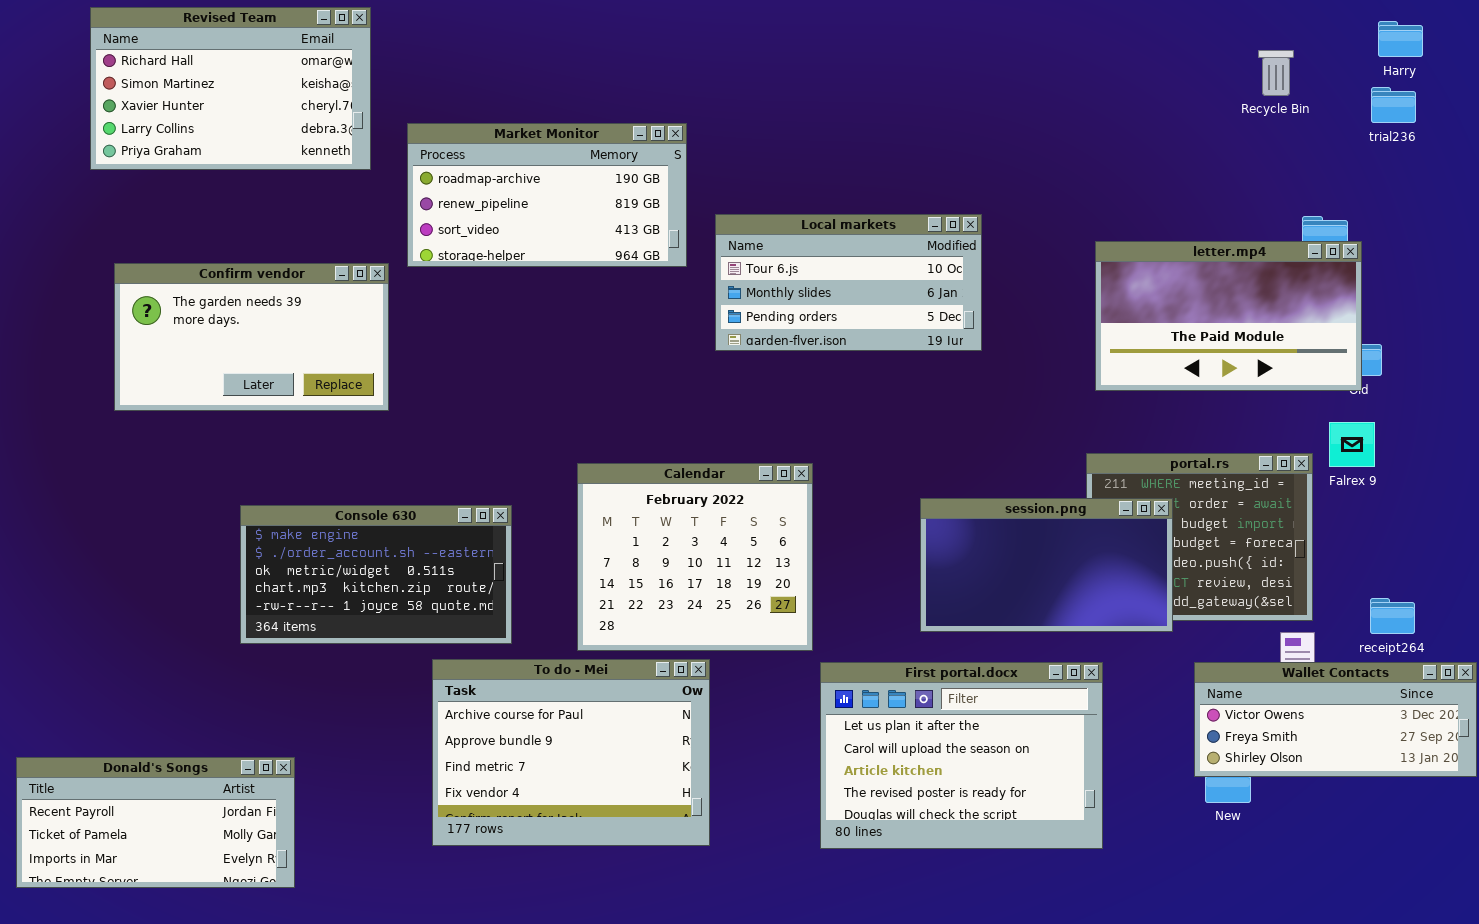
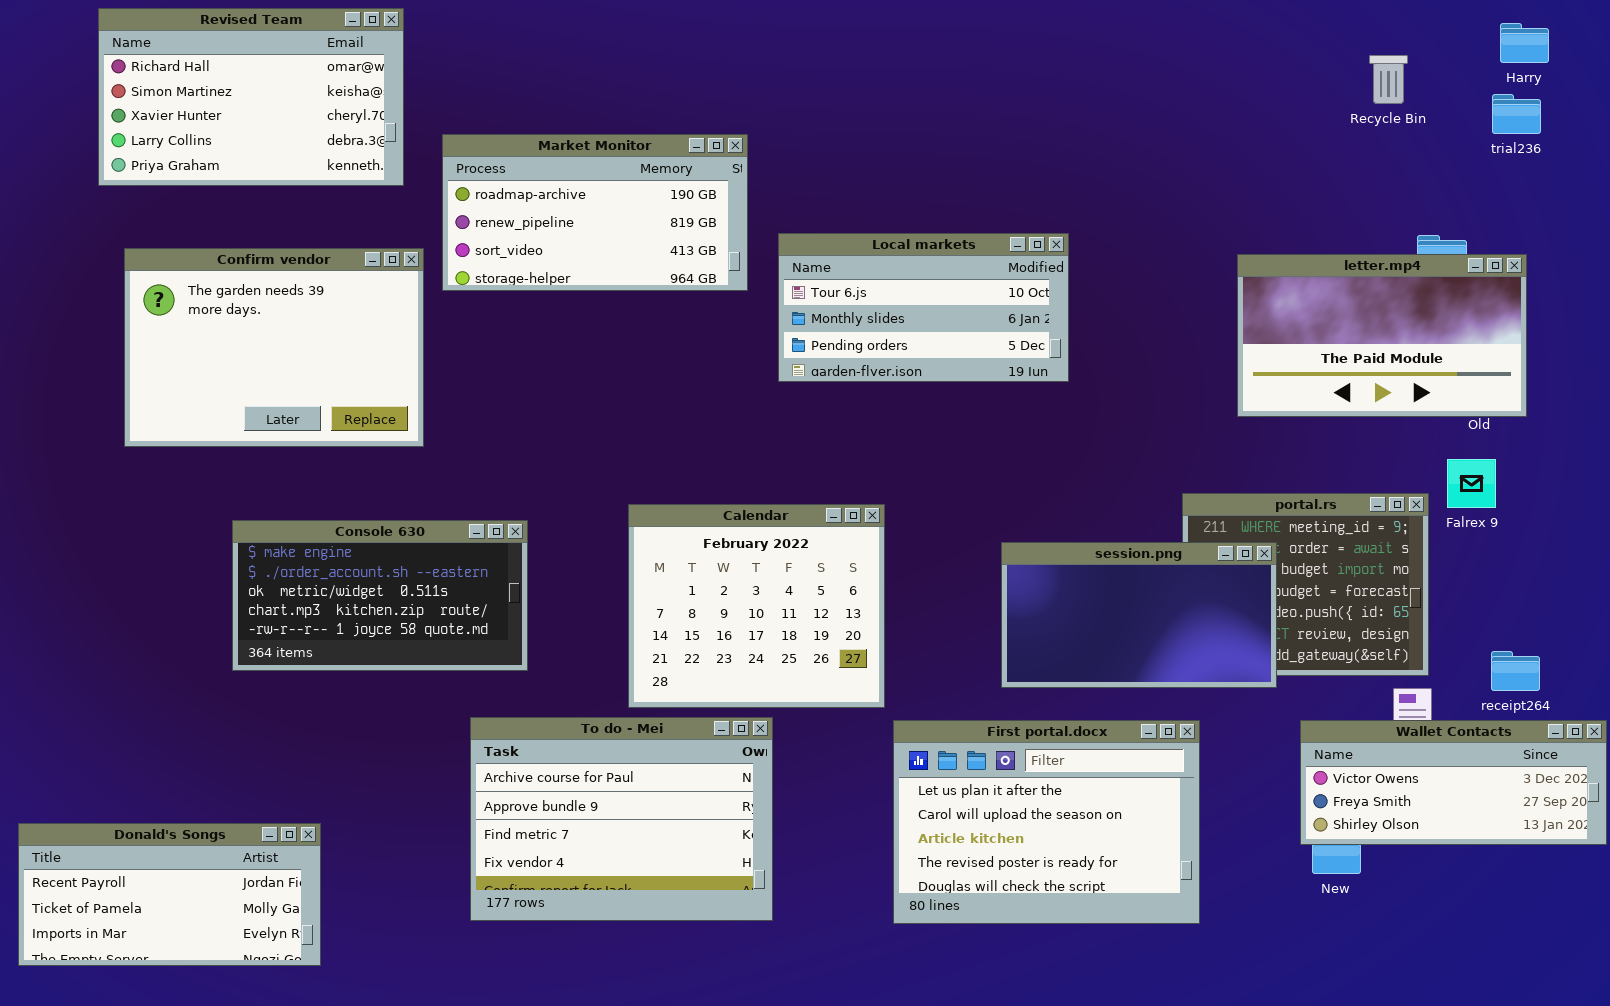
letter.mp4: [1095,241,1362,391] -> [1237,254,1527,417], moved
Confirm vendor: [114,263,389,411] -> [124,248,424,447], resized
Console 630: [240,505,512,644] -> [232,520,528,671], moved

